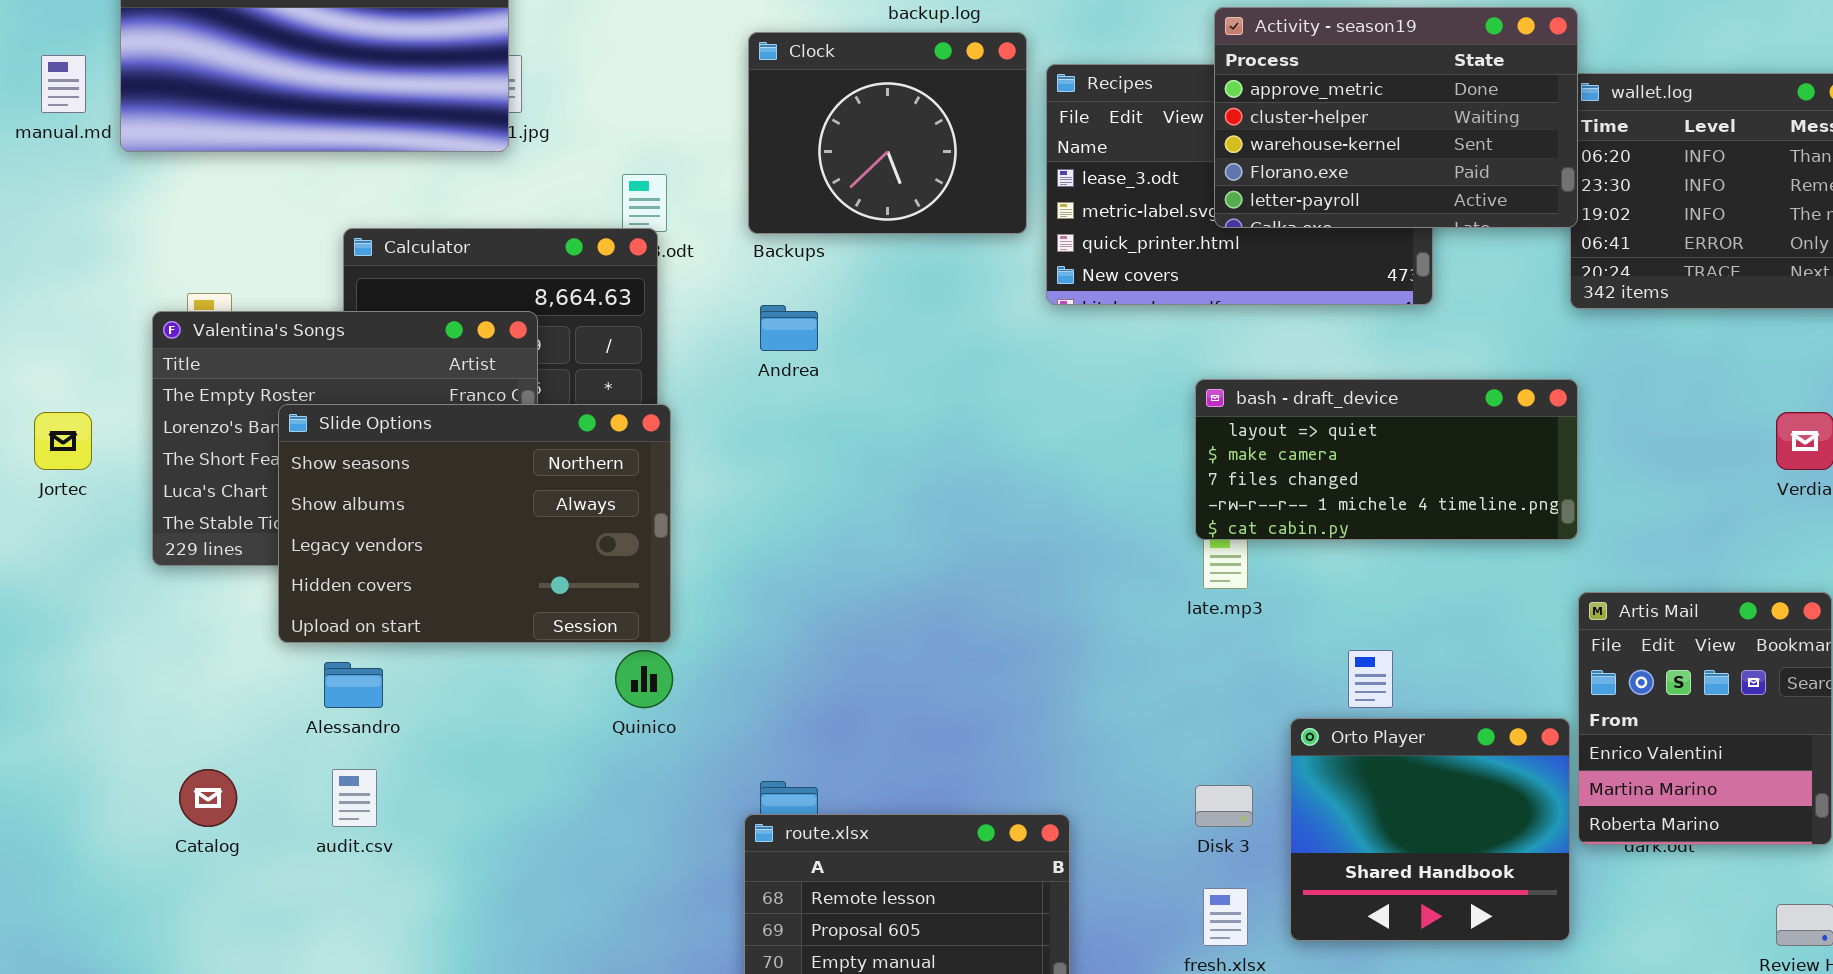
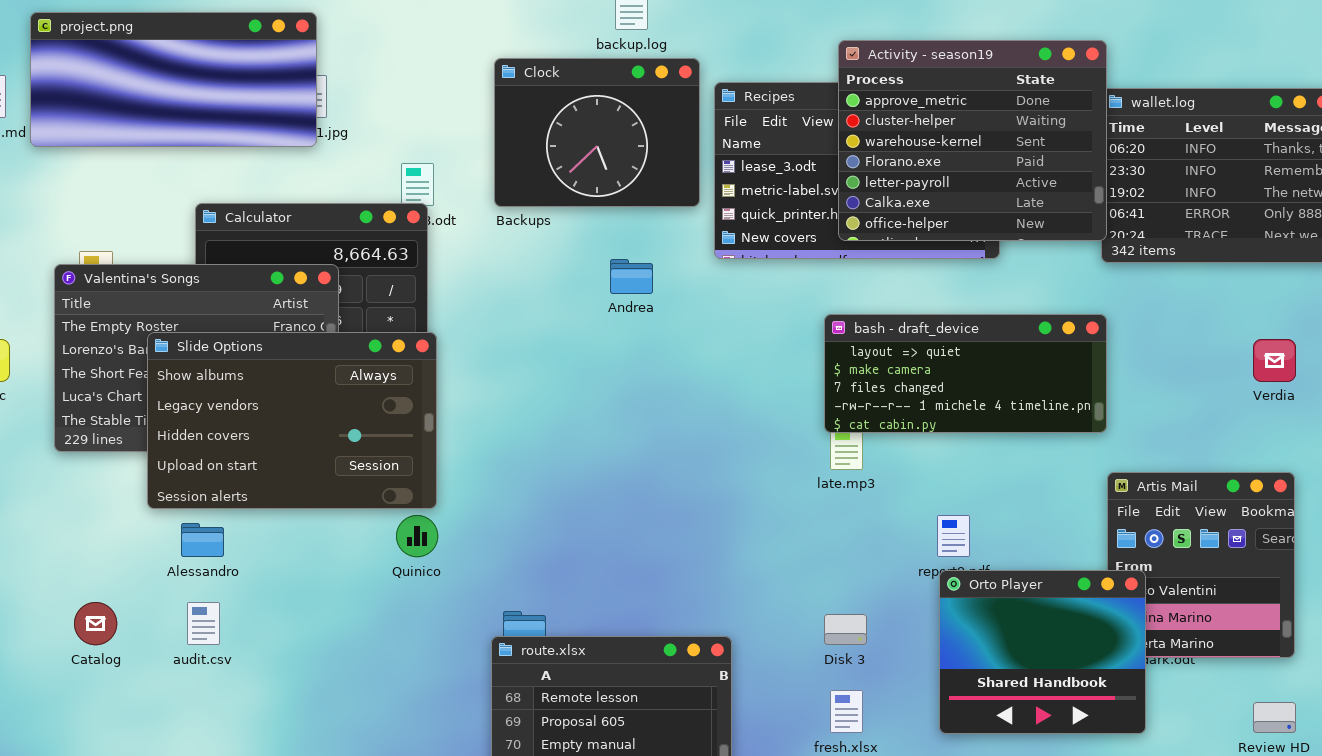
Activity - season19: [1214,7,1578,228] -> [838,40,1107,241], resized
Andrea: [760,305,818,351] -> [610,259,653,294], moved
Slide Options: [278,404,671,643] -> [147,332,437,509], scrolled down 1 row
Orto Player: [1290,718,1570,941] -> [939,570,1146,734], moved

